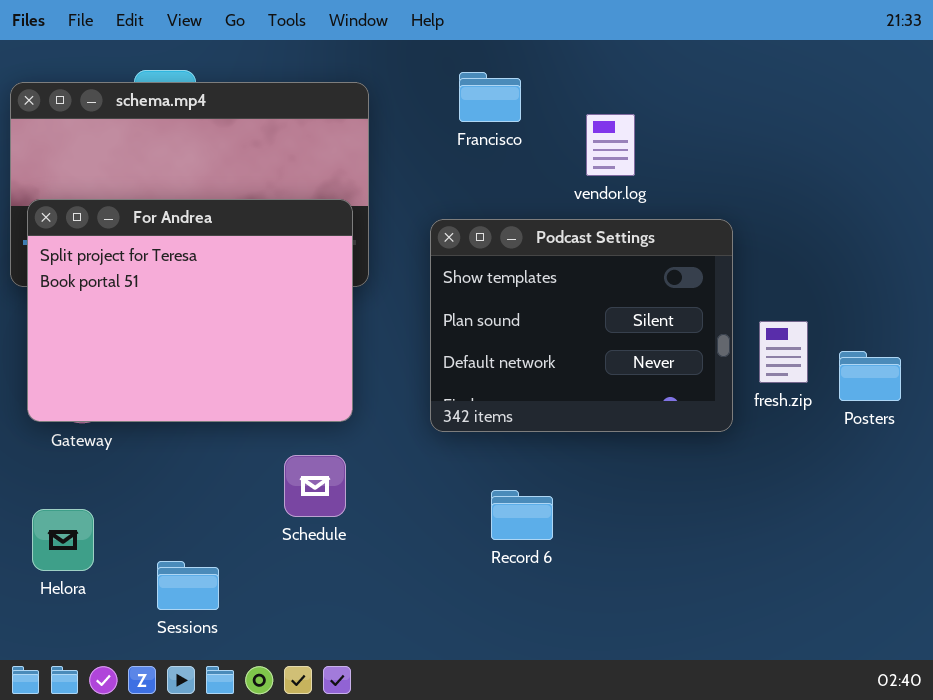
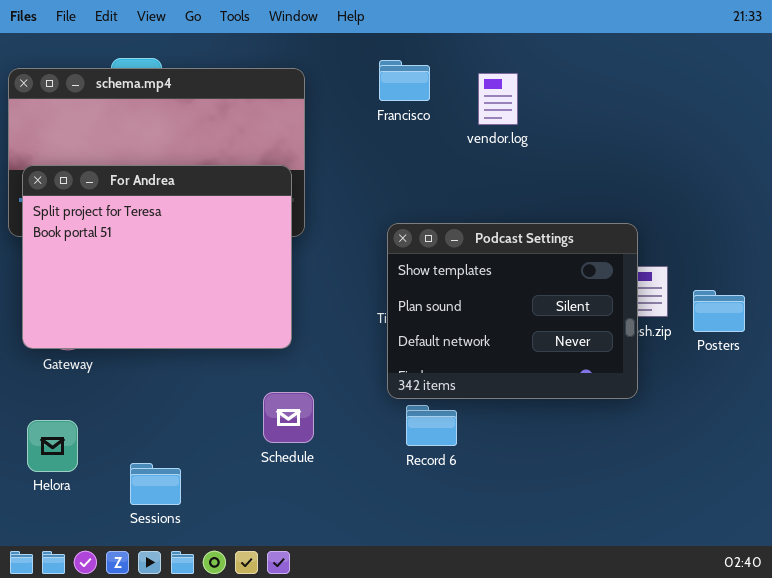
vendor.log: [586,114,635,176] -> [478,73,518,125], moved
Podcast Settings: [430,219,733,432] -> [387,223,638,399], moved
Schedule: [284,455,346,517] -> [263,392,314,443], moved

